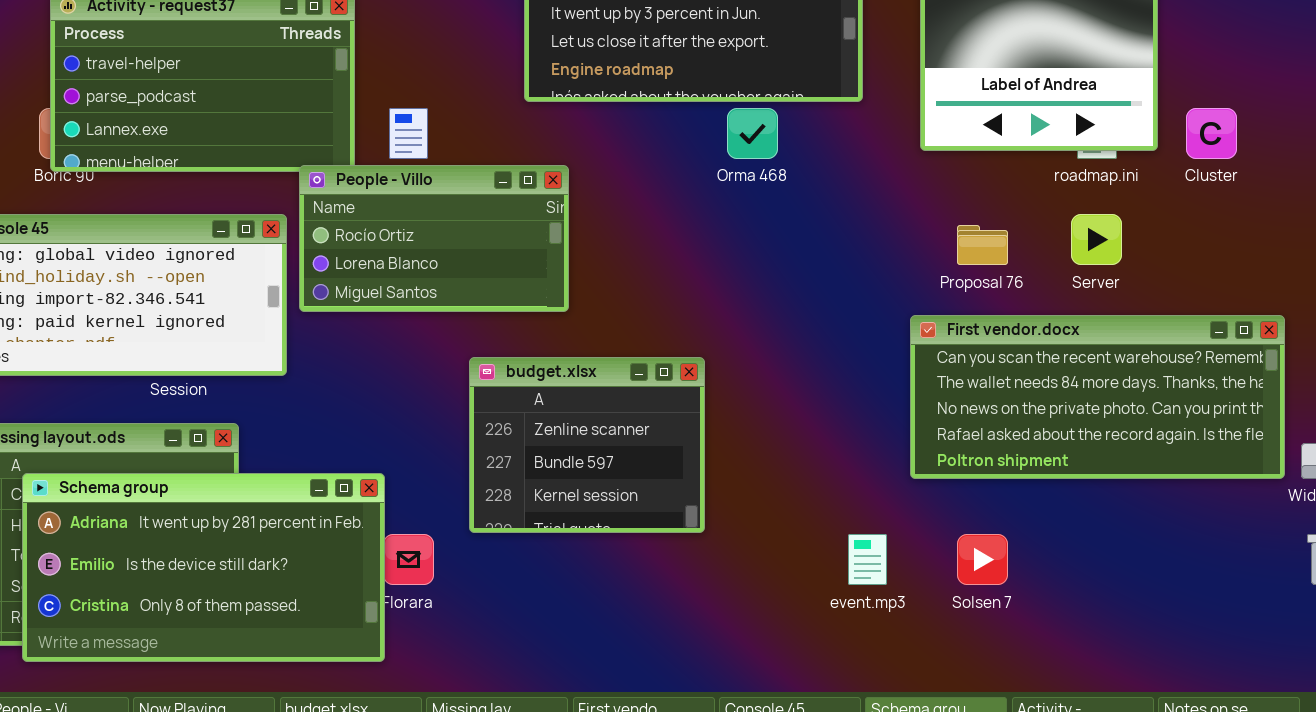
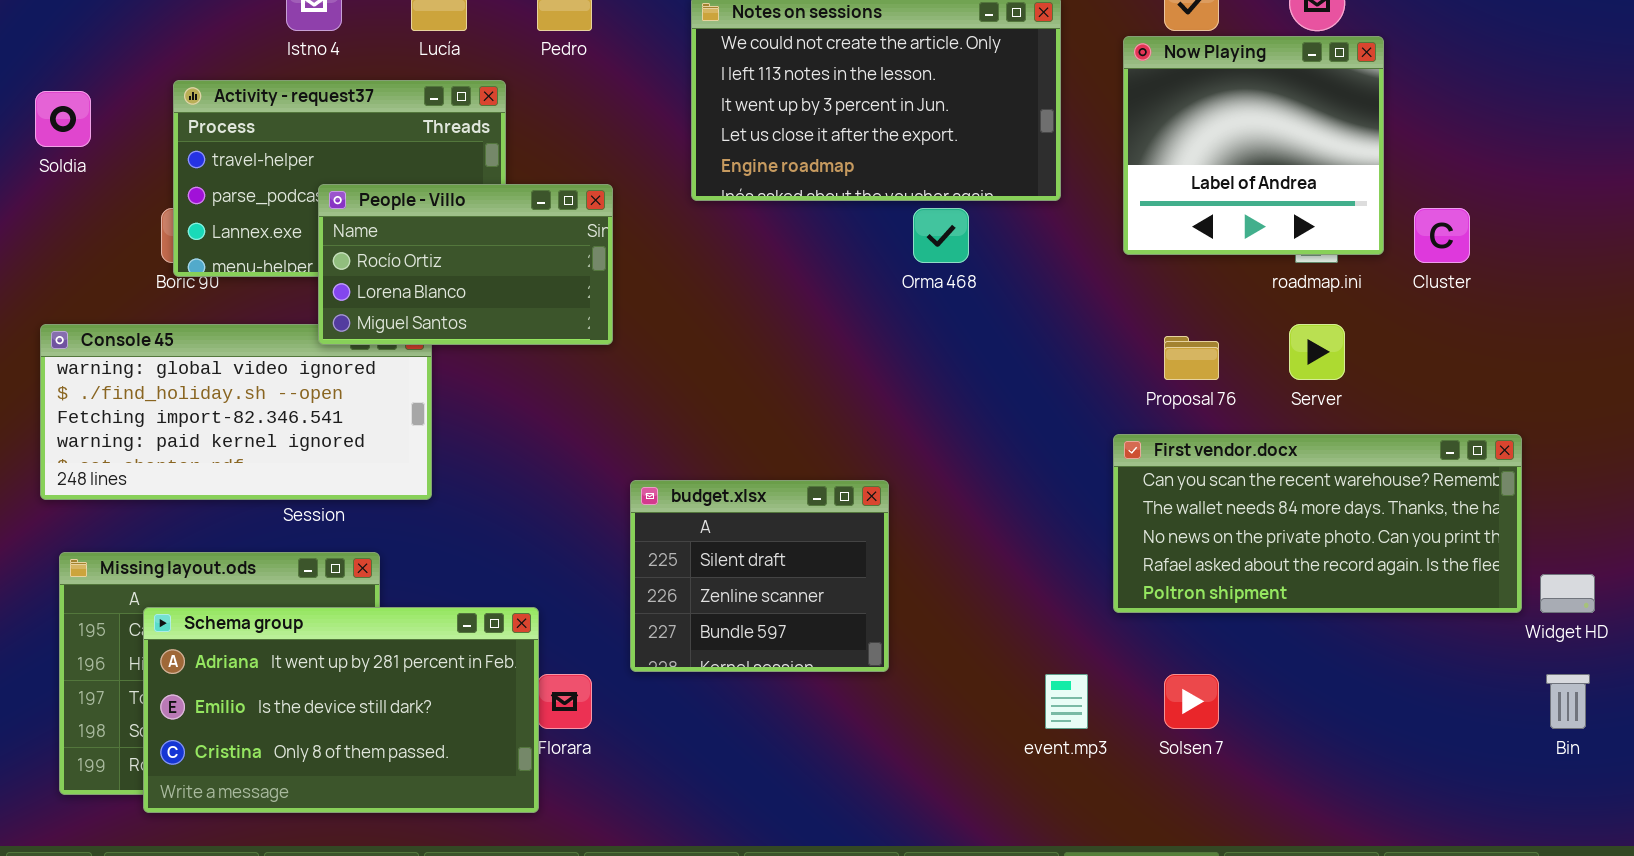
People - Villo: [299,165,569,312] -> [318,184,613,345], moved
budget.xlsx: [469,357,705,533] -> [630,480,889,672], scrolled up 1 row

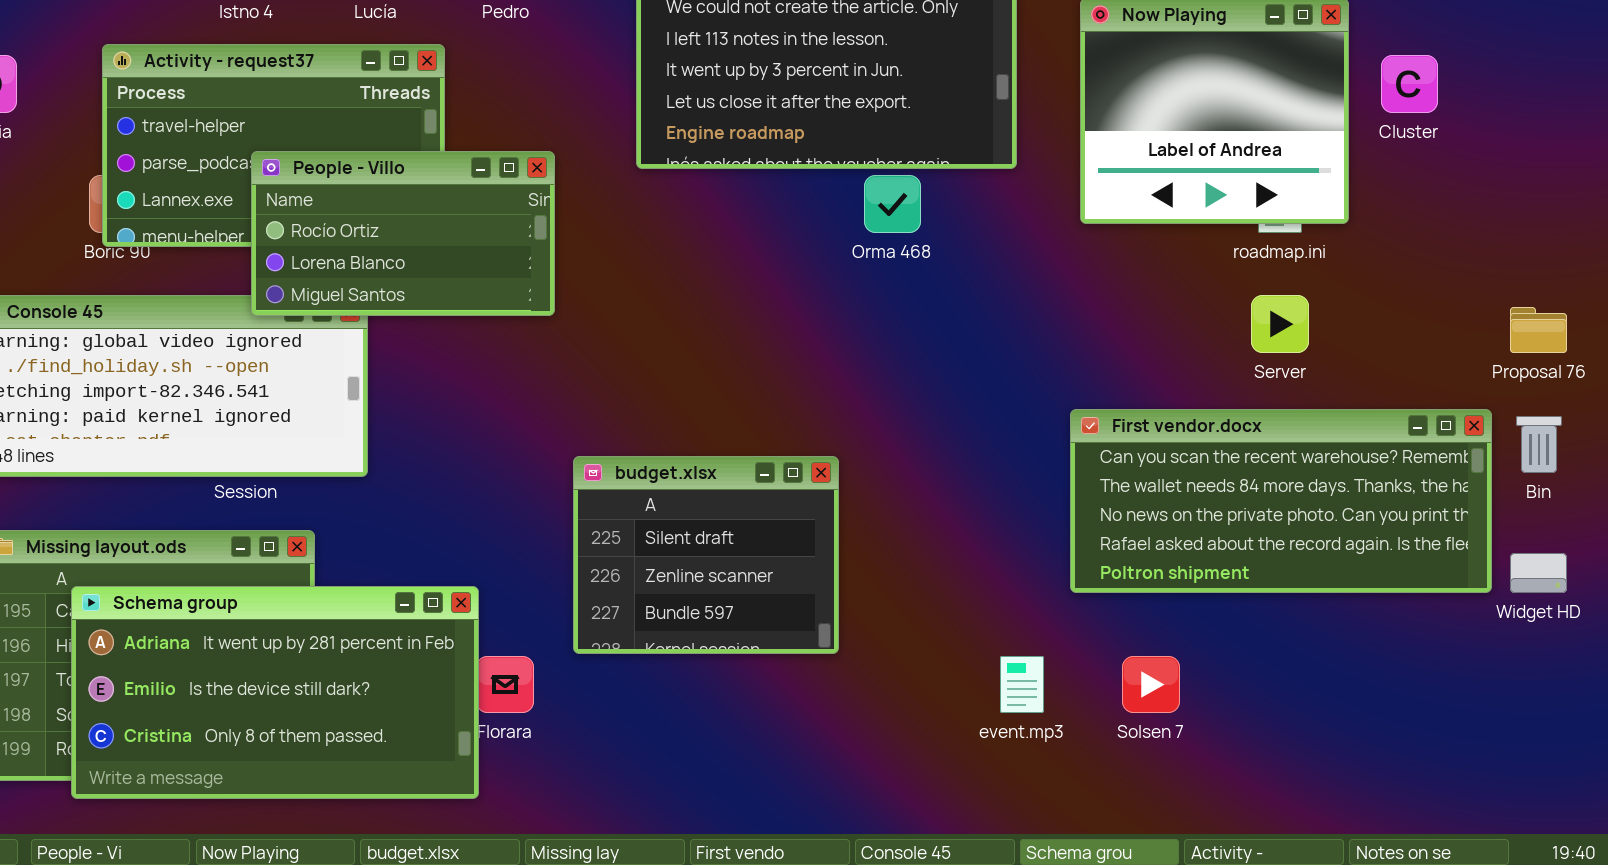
Cluster: [1414,208,1470,263] -> [1381,55,1438,113], moved
Proposal 76: [1164,336,1219,380] -> [1510,307,1567,353], moved
Bin: [1546,674,1590,729] -> [1516,416,1562,473], moved

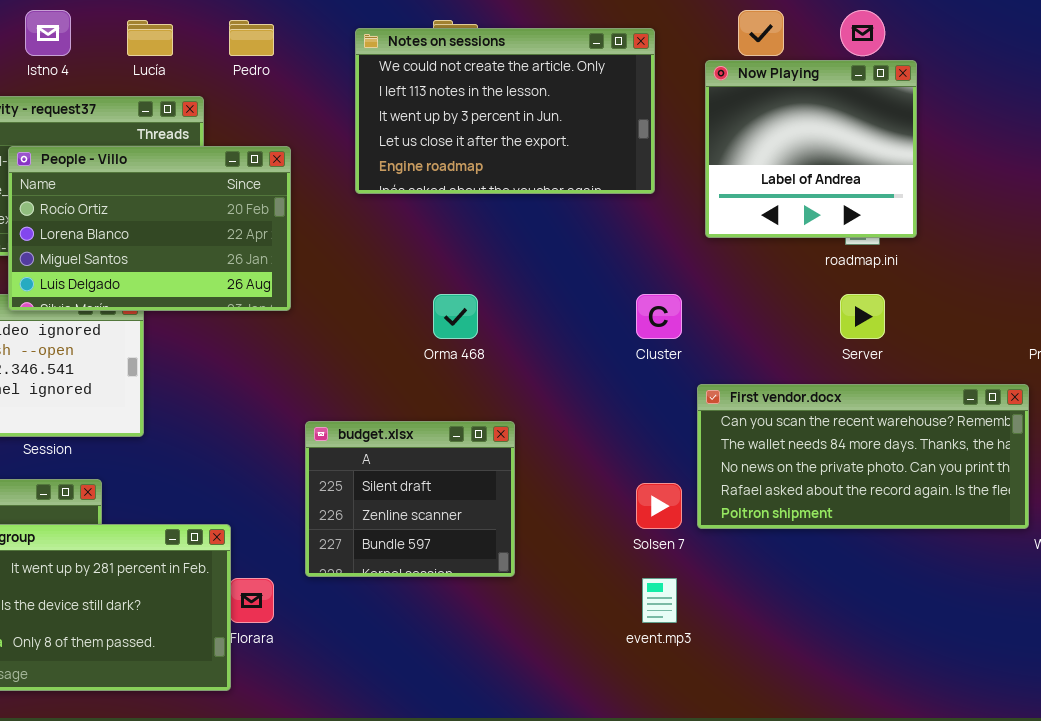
Cluster: [1381,55,1438,113] -> [636,294,682,339], moved
People - Villo: [251,151,555,316] -> [8,146,291,311], resized
Orma 468: [864,175,921,233] -> [433,294,478,339], moved
Solsen 7: [1122,656,1180,713] -> [636,483,682,529], moved

